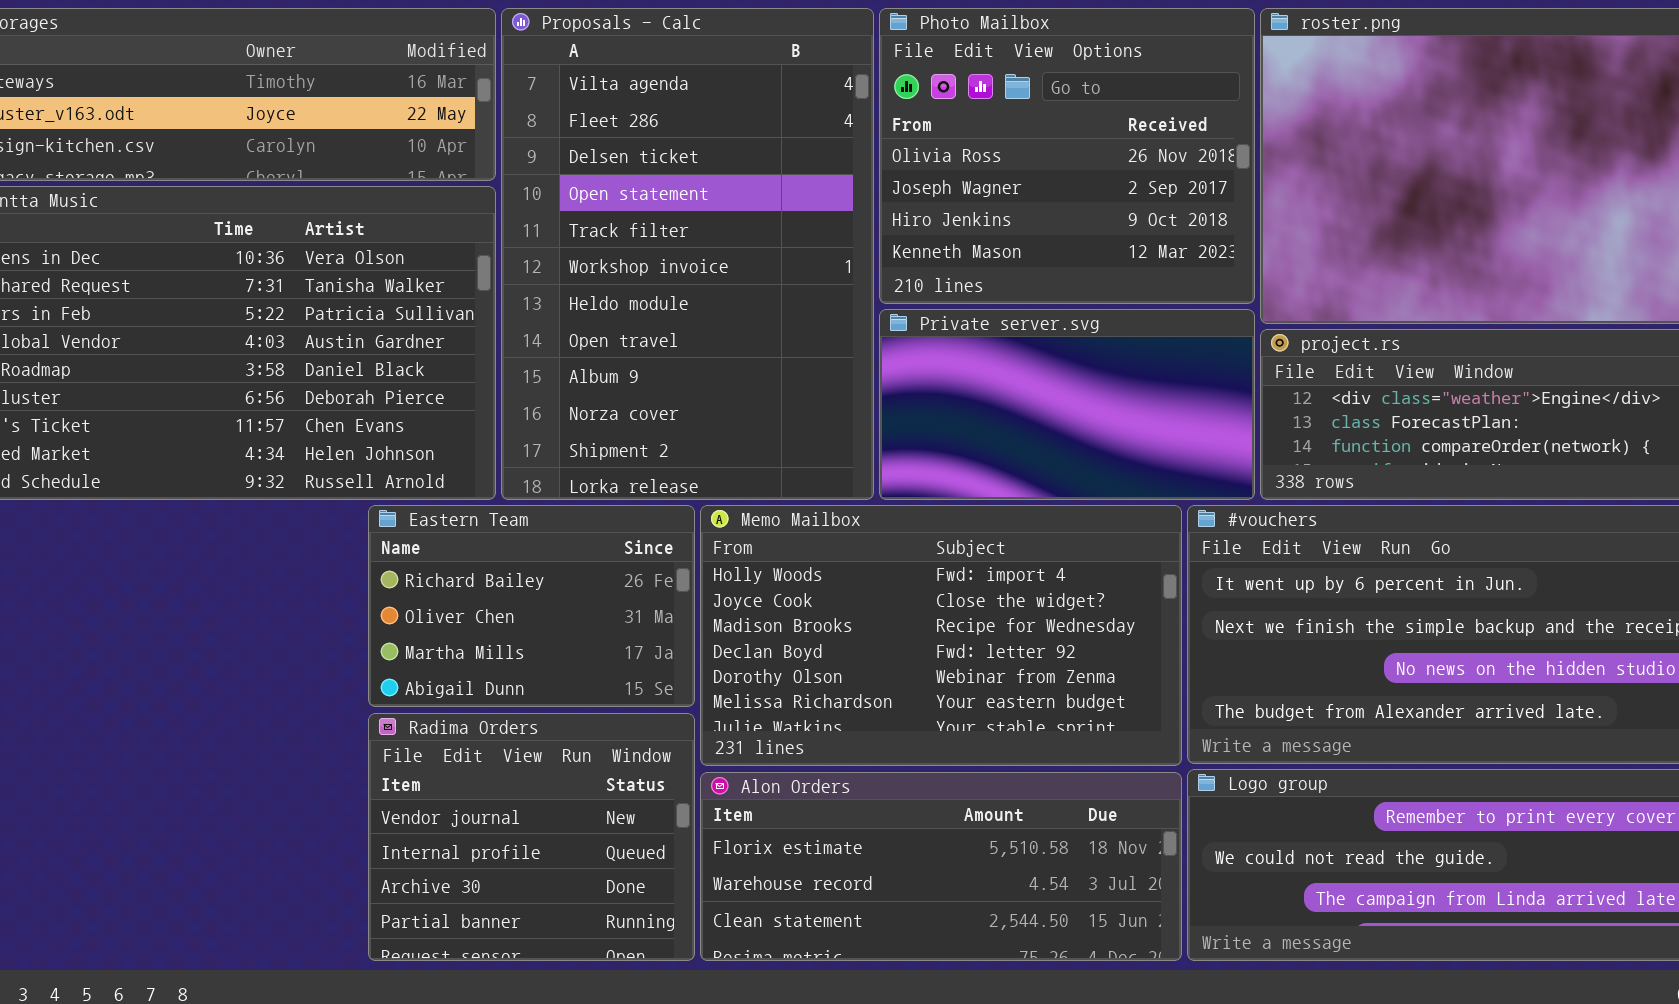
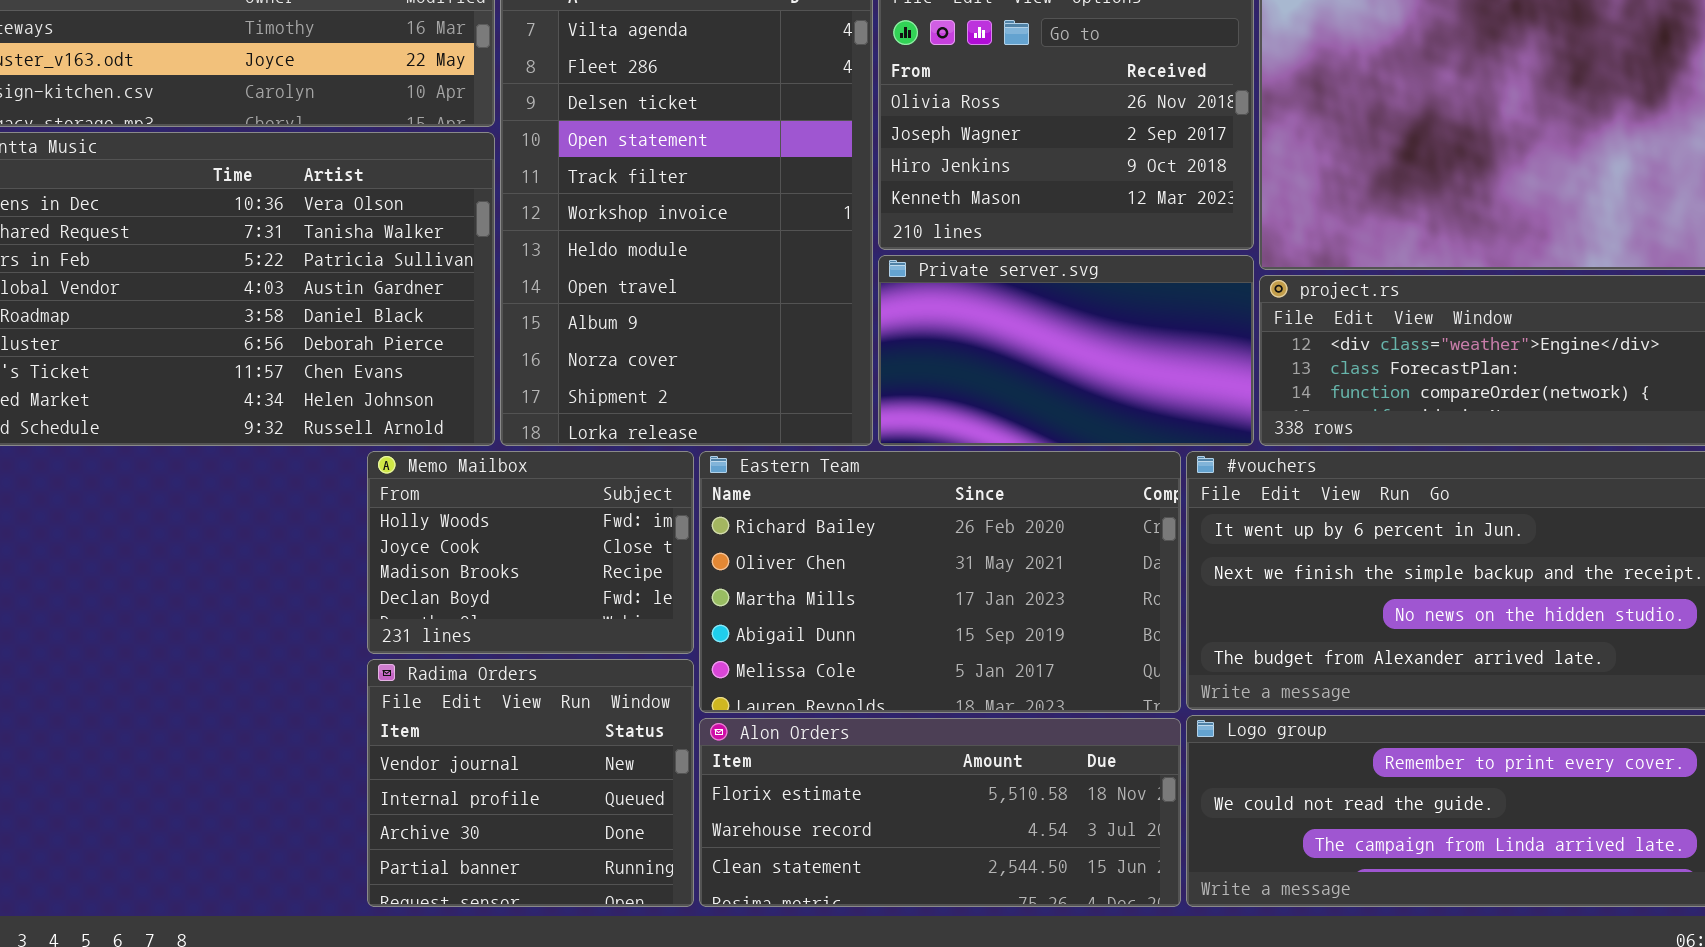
Eastern Team: [368,505,695,707] -> [699,451,1181,713], moved, resized
Memo Mailbox: [700,505,1182,766] -> [367,451,694,654], moved, resized

